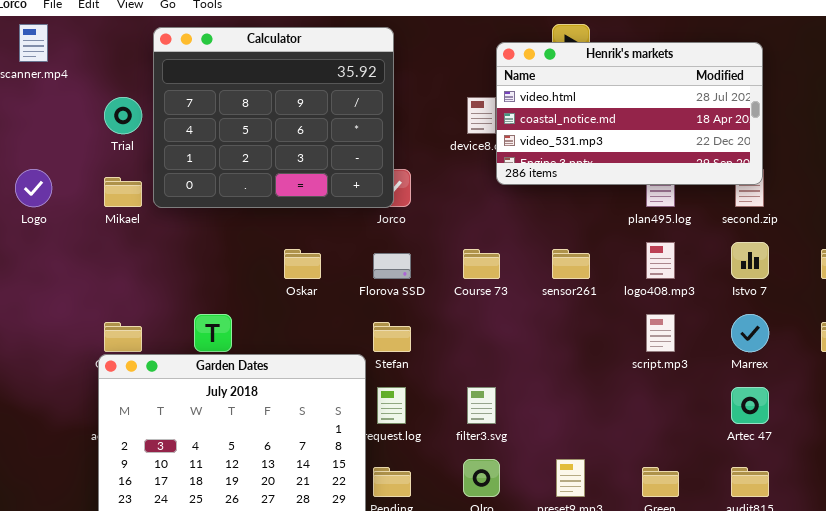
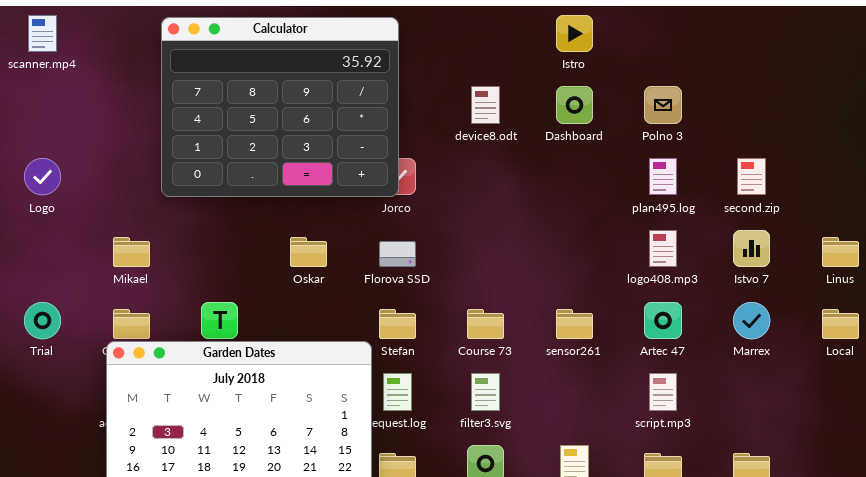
Henrik's markets: [496,42,763,185] -> none, closed
Trial: [104,97,142,134] -> [24,302,61,339], moved
Mikael: [104,177,142,207] -> [113,237,150,267], moved
Course 73: [463,249,500,279] -> [467,309,504,339], moved
sensor261: [552,249,590,279] -> [556,309,593,339], moved
script.mp3: [646,314,675,352] -> [649,373,677,411], moved
Artec 47: [731,387,769,424] -> [644,302,682,339], moved

